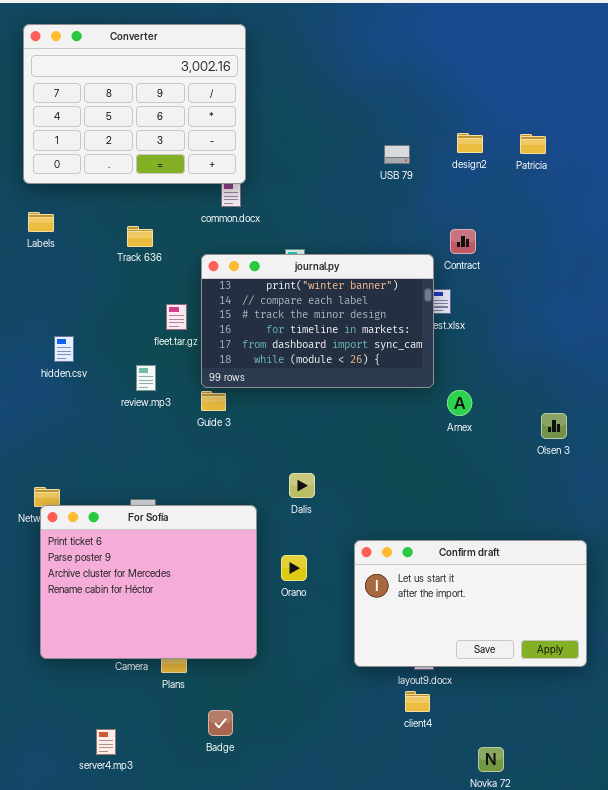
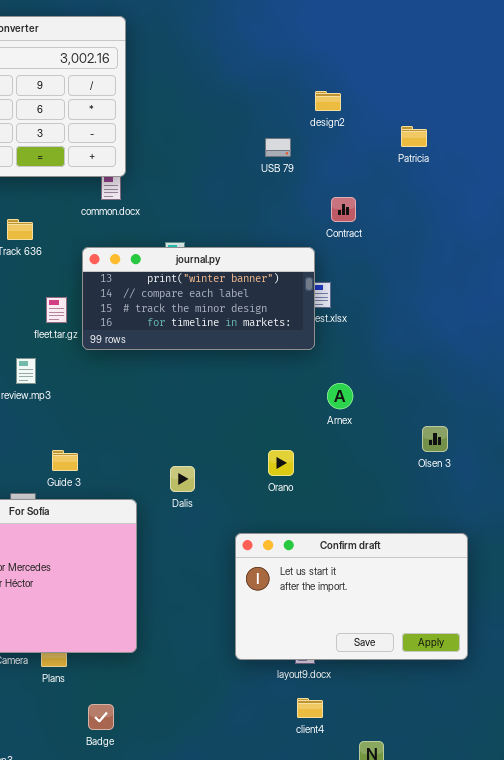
design2: [457,133,483,153] -> [315,91,341,111], moved
Contract: [450,229,476,254] -> [331,197,356,222], moved
journal.py: [201,254,434,388] -> [82,247,315,350], resized
Guide 3: [201,391,226,411] -> [52,450,78,471], moved
Olsen 3: [541,413,567,439] -> [422,426,448,452], moved
Orano: [281,555,307,581] -> [268,450,294,476], moved
client4: [405,691,430,712] -> [297,698,323,718], moved

